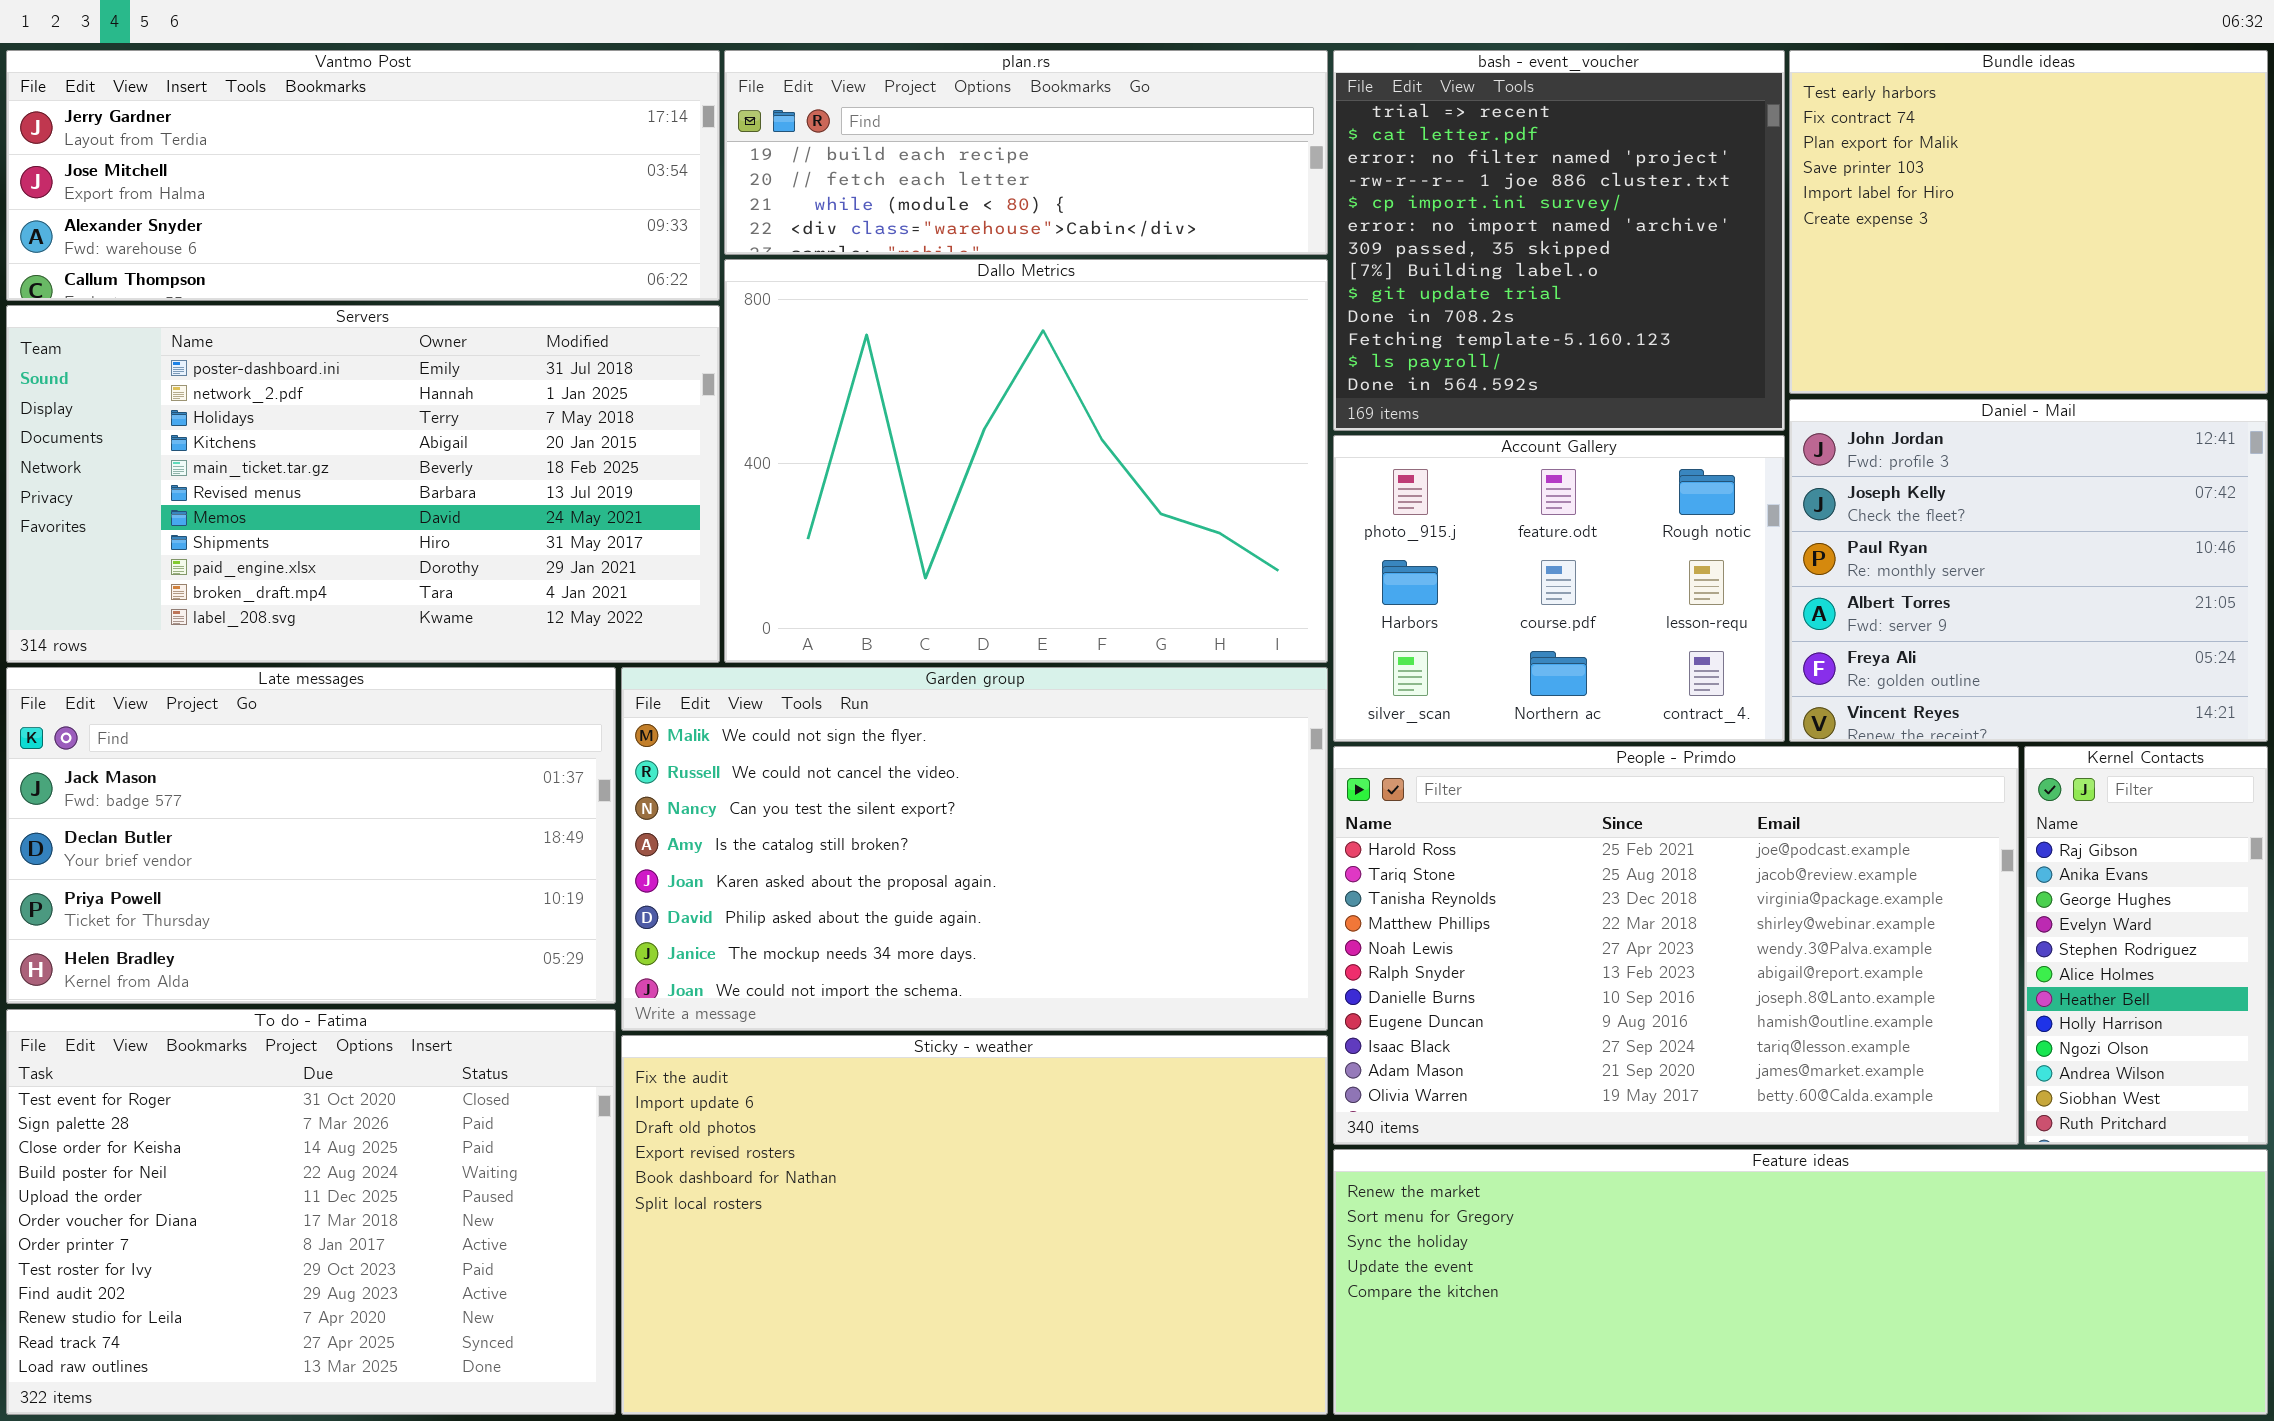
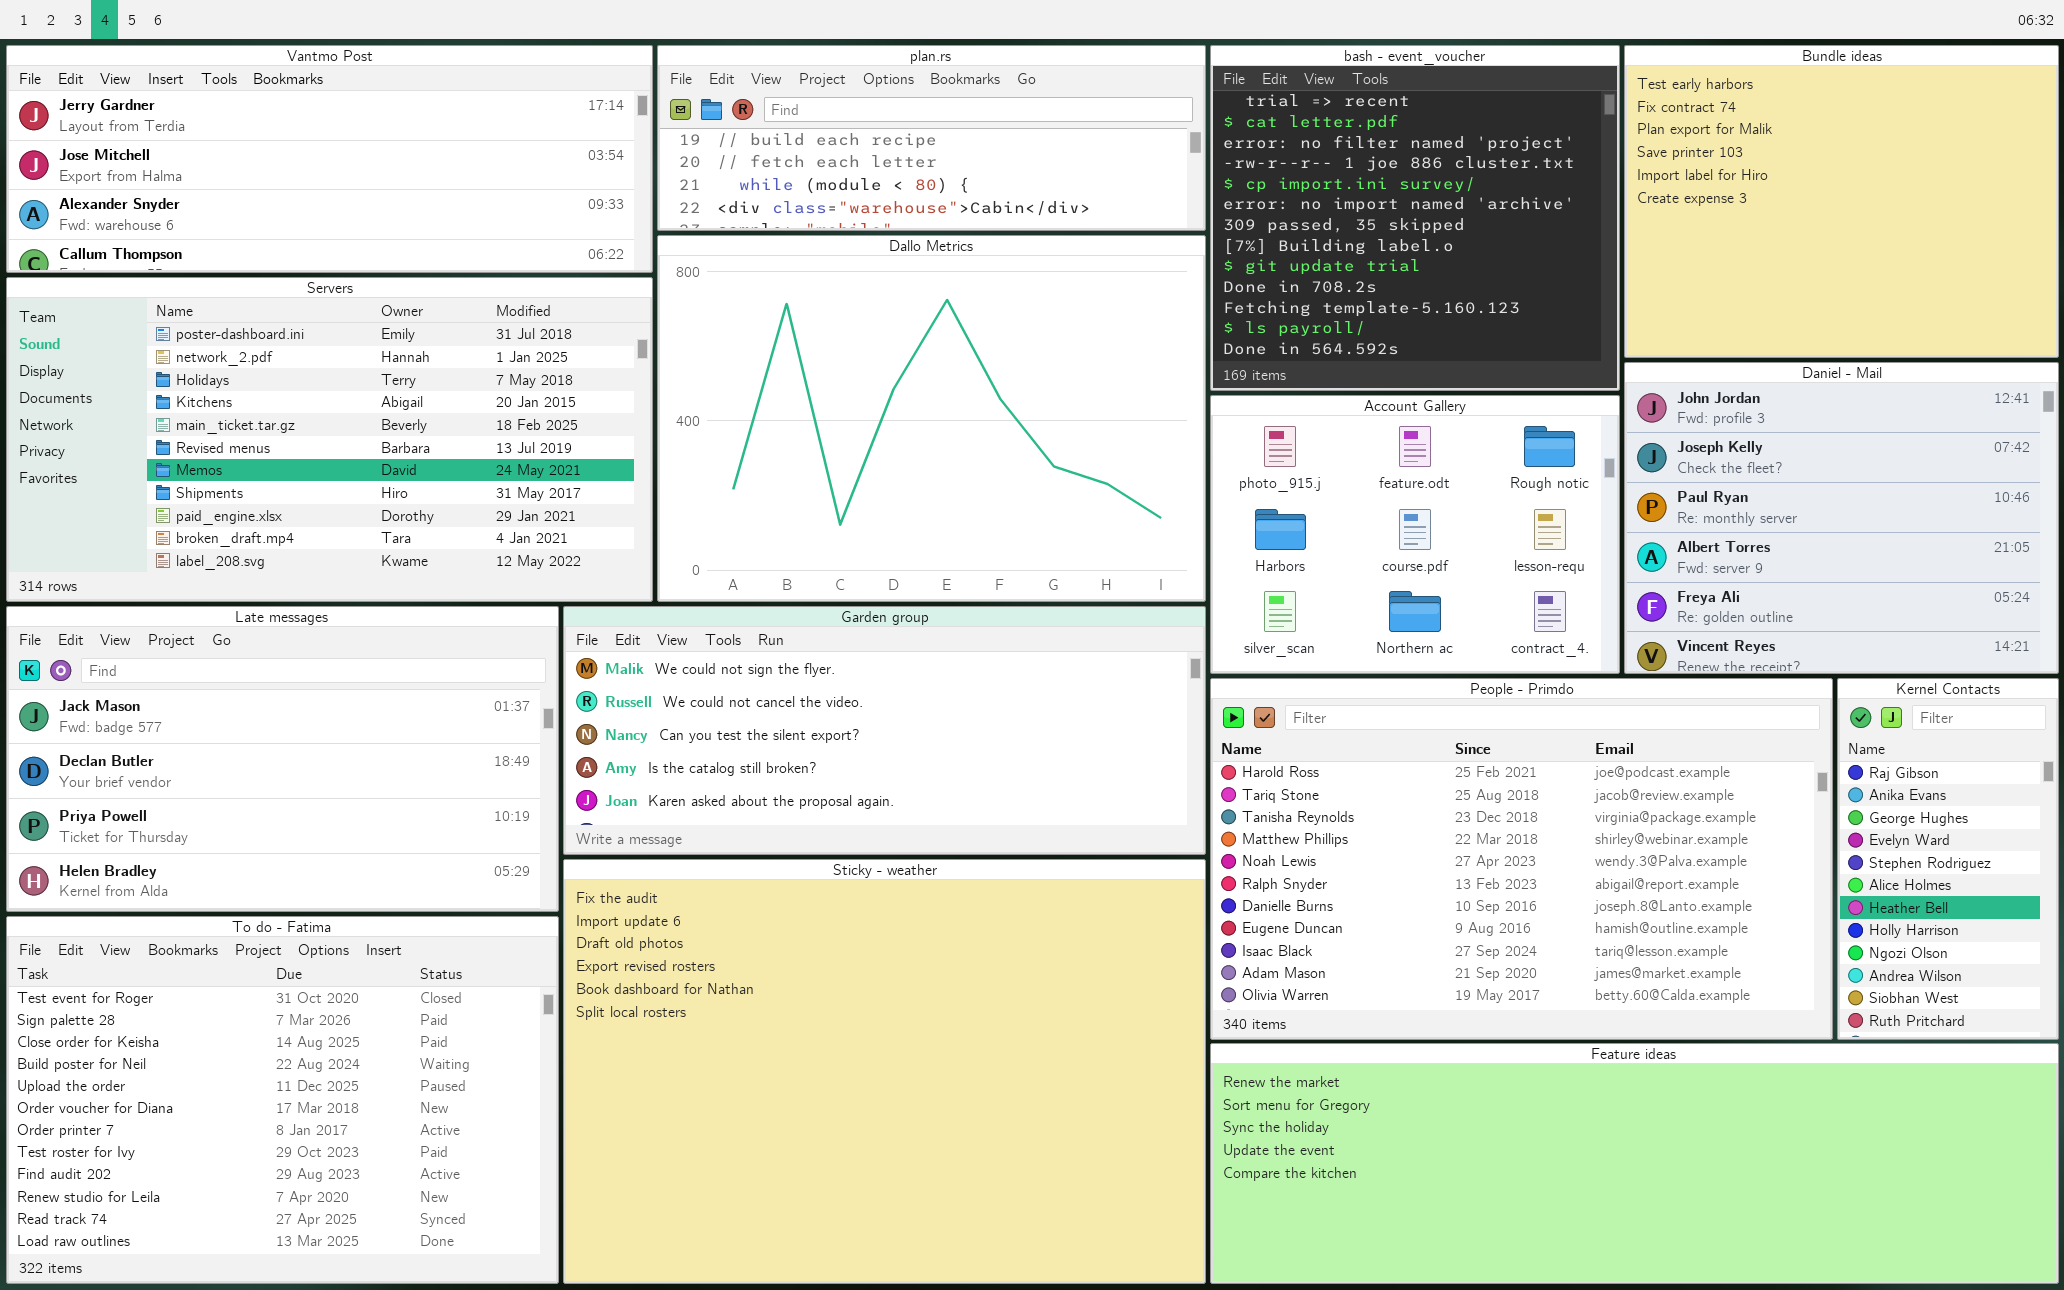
Garden group: [621,667,1328,1031] -> [563,606,1206,855], resized
Sticky - weather: [621,1035,1328,1415] -> [563,859,1206,1284], resized

